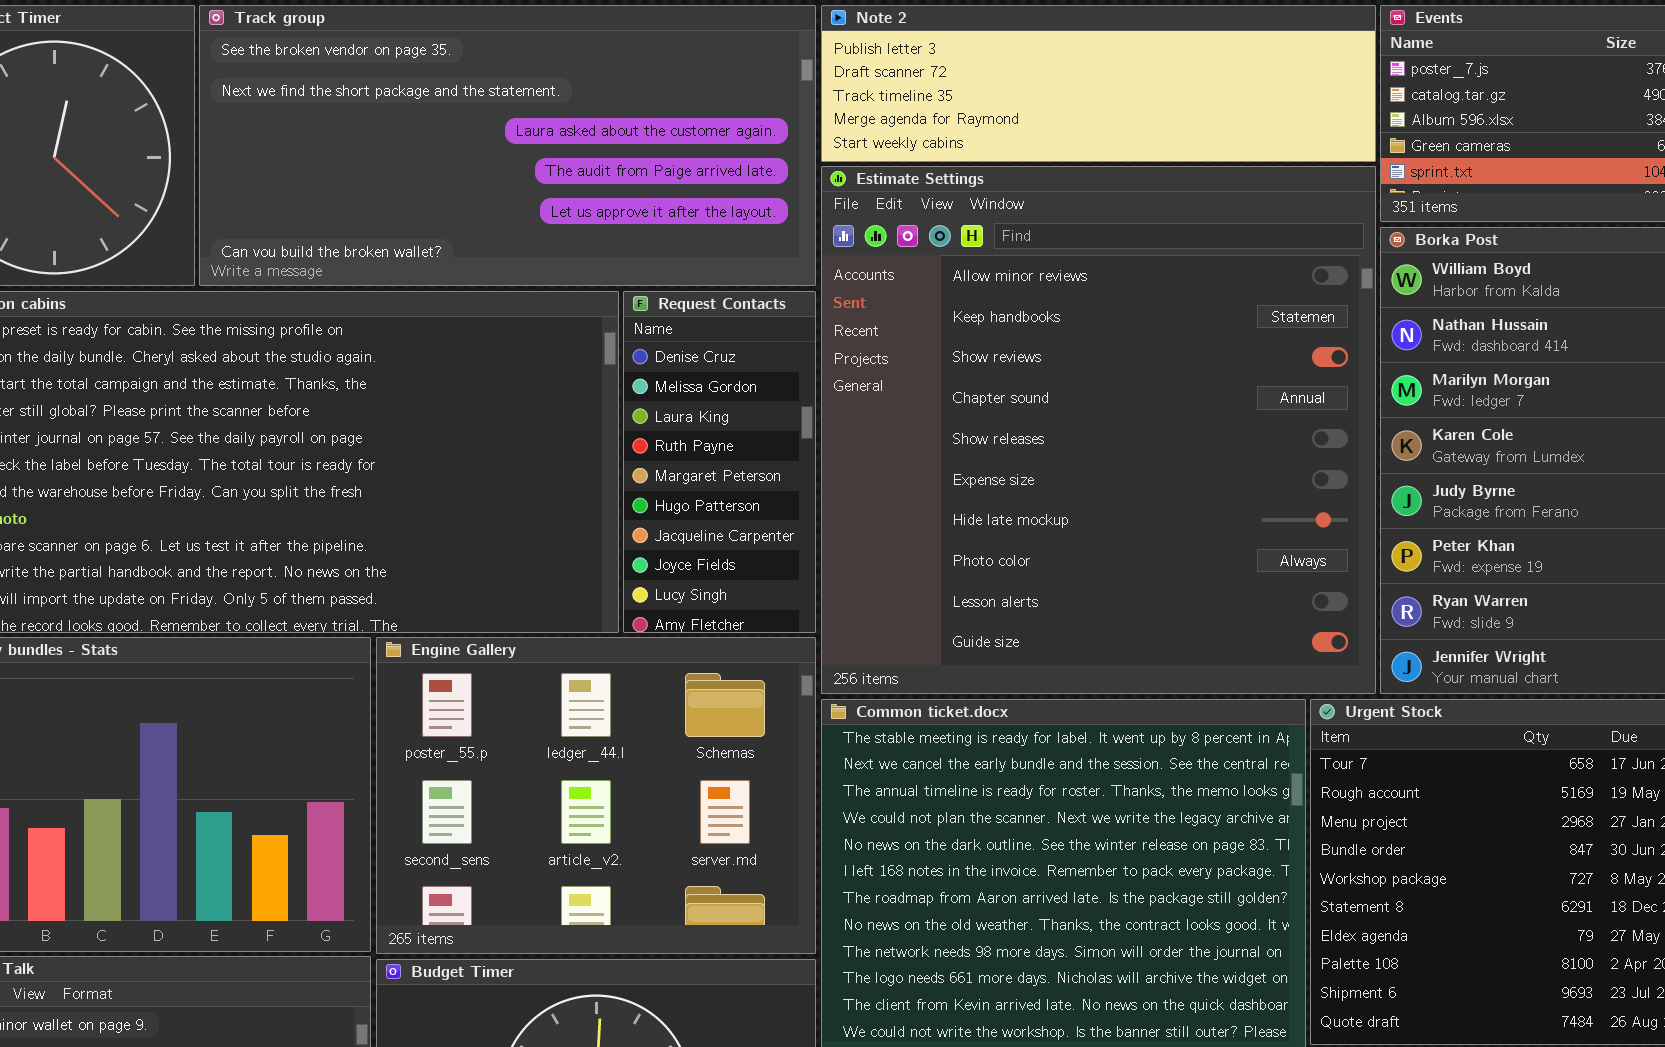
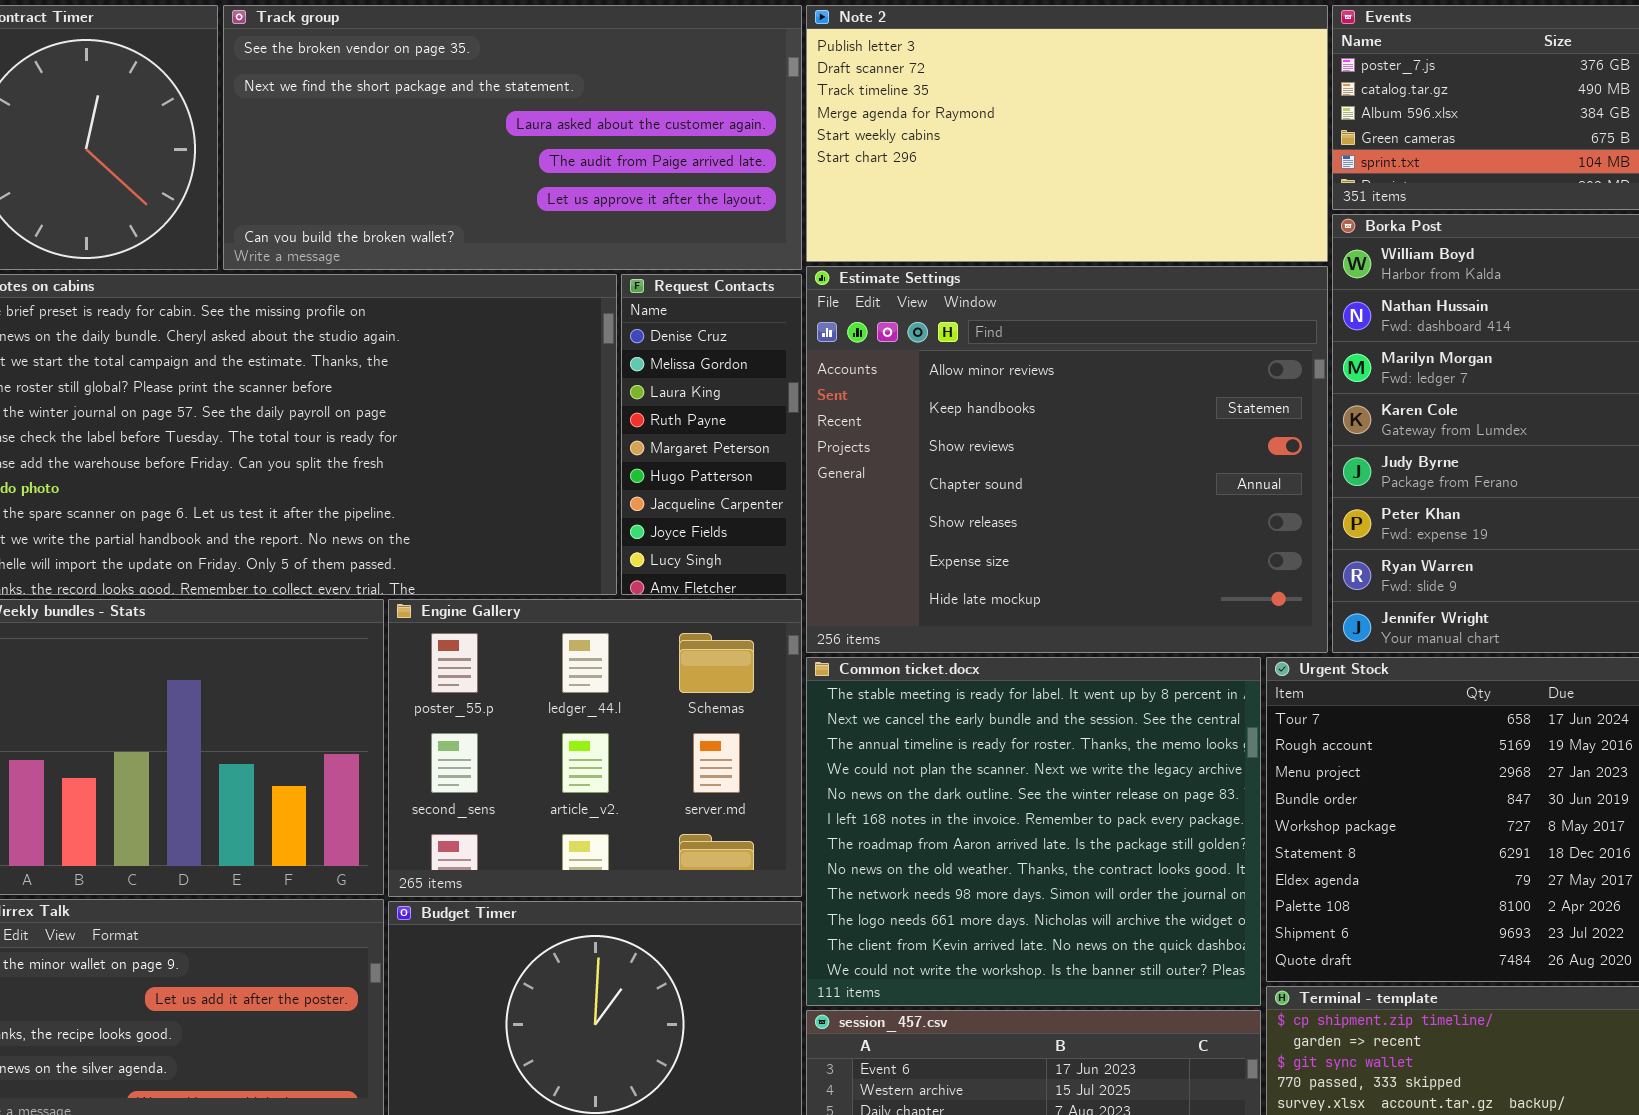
Note 2: [821,5,1376,162] -> [806,5,1328,262], resized
Estimate Settings: [821,166,1376,694] -> [806,266,1328,653], resized

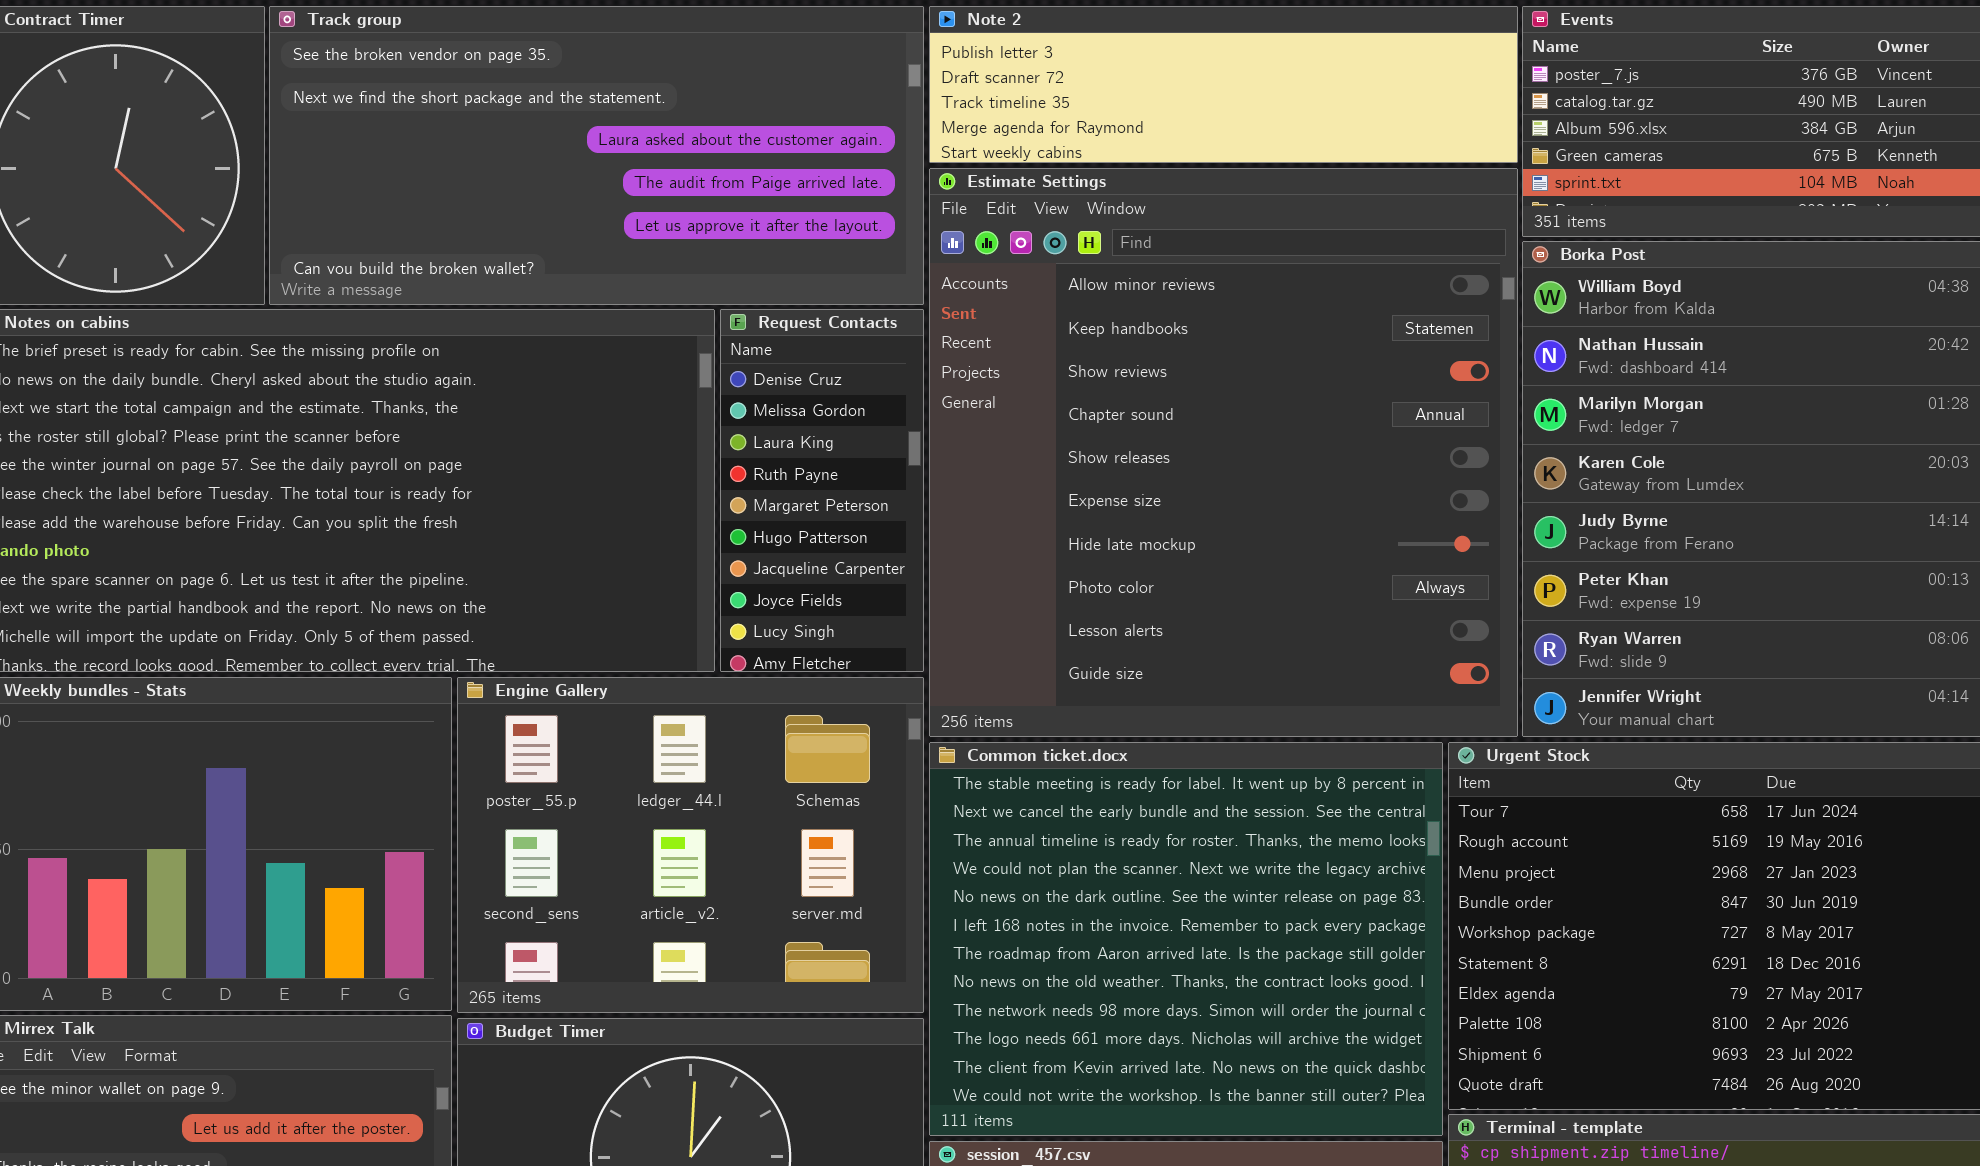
Note 2: [806,5,1328,262] -> [929,6,1518,163], resized
Estimate Settings: [806,266,1328,653] -> [929,168,1518,737], resized

